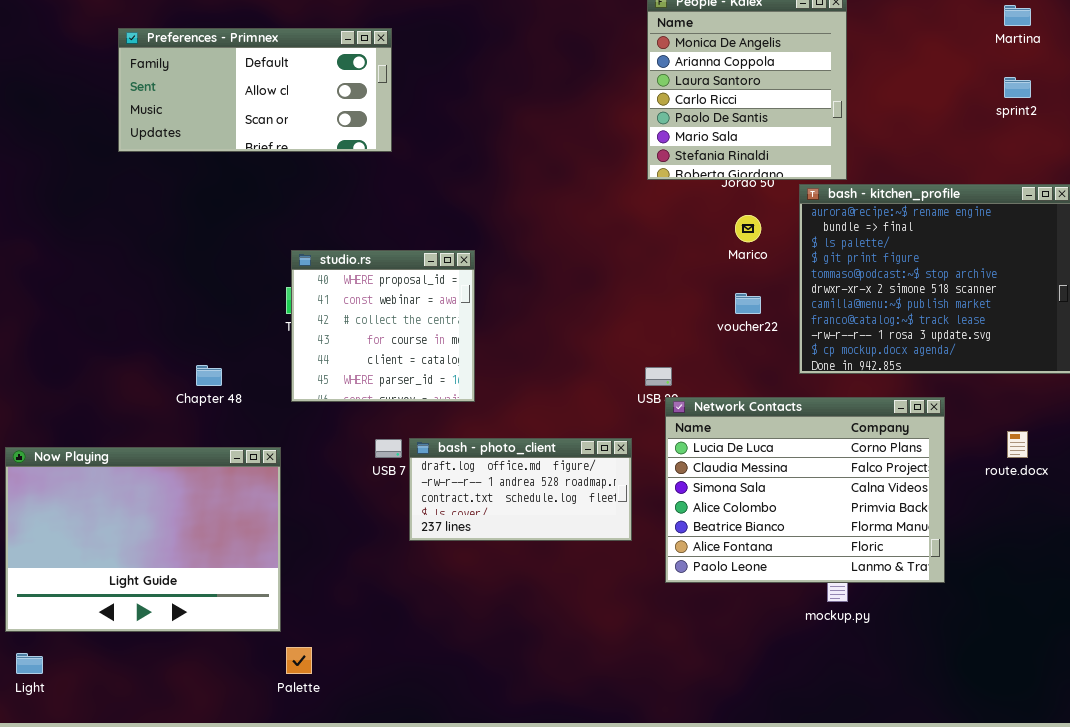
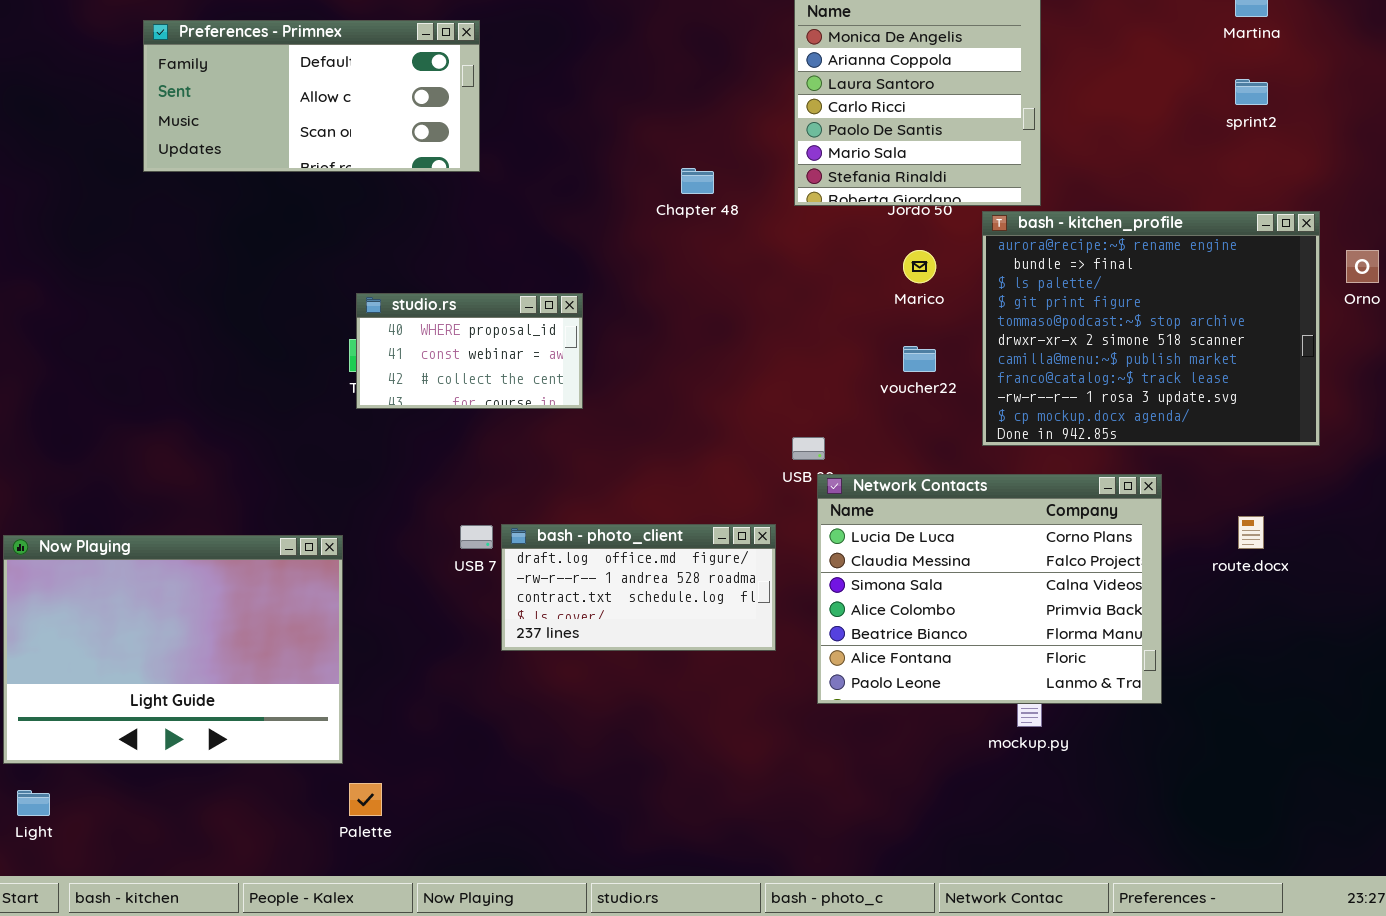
studio.rs: [291,250,475,402] -> [356,293,583,409], resized
Chapter 48: [196,365,222,386] -> [681,168,714,194], moved

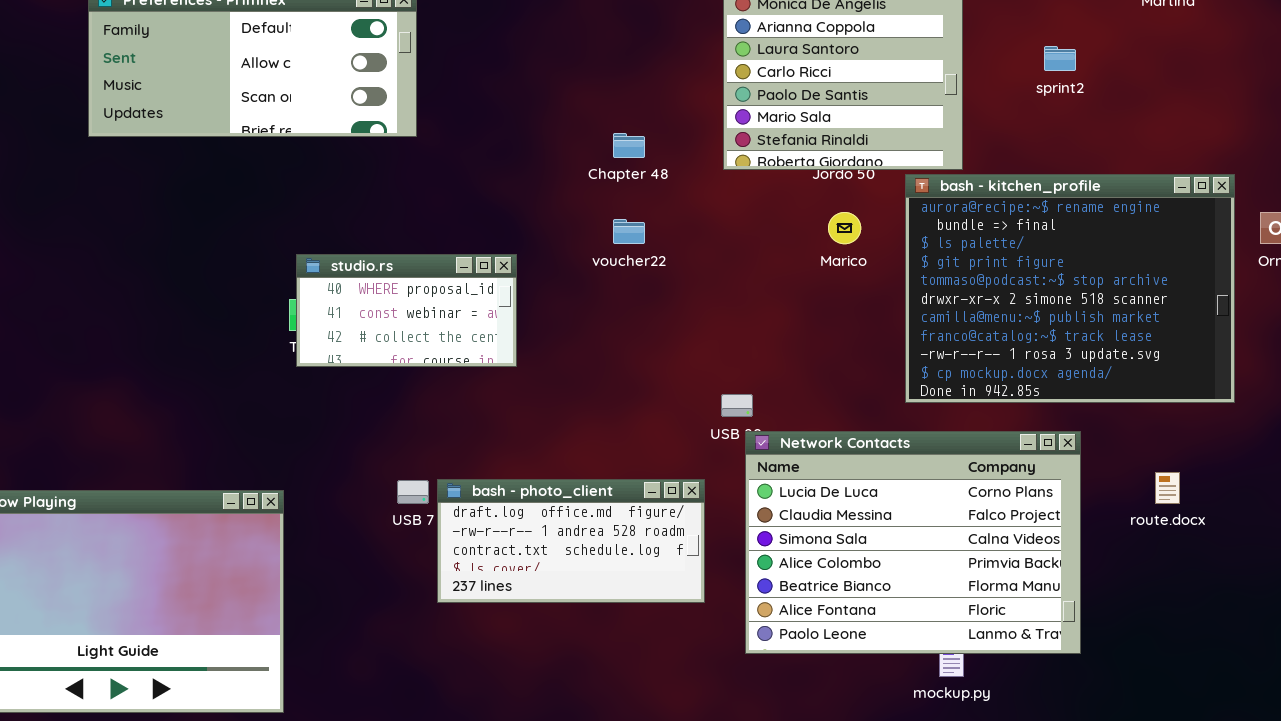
sprint2: [1235,79,1268,105] -> [1044,46,1076,71], moved
voucher22: [903,346,936,372] -> [613,219,645,244], moved

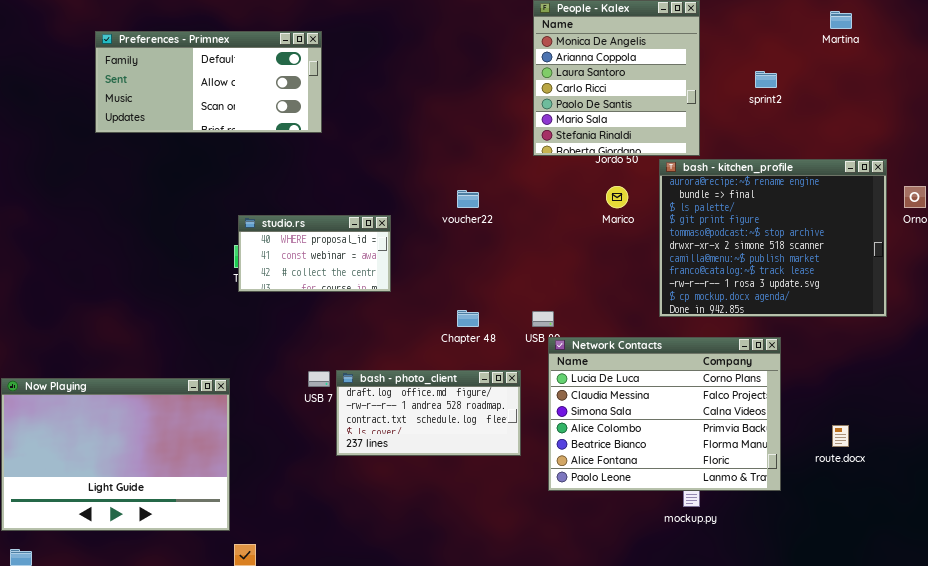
Chapter 48: [613,133,645,158] -> [457,310,479,327], moved
route.docx: [1155,472,1180,504] -> [832,425,849,447], moved

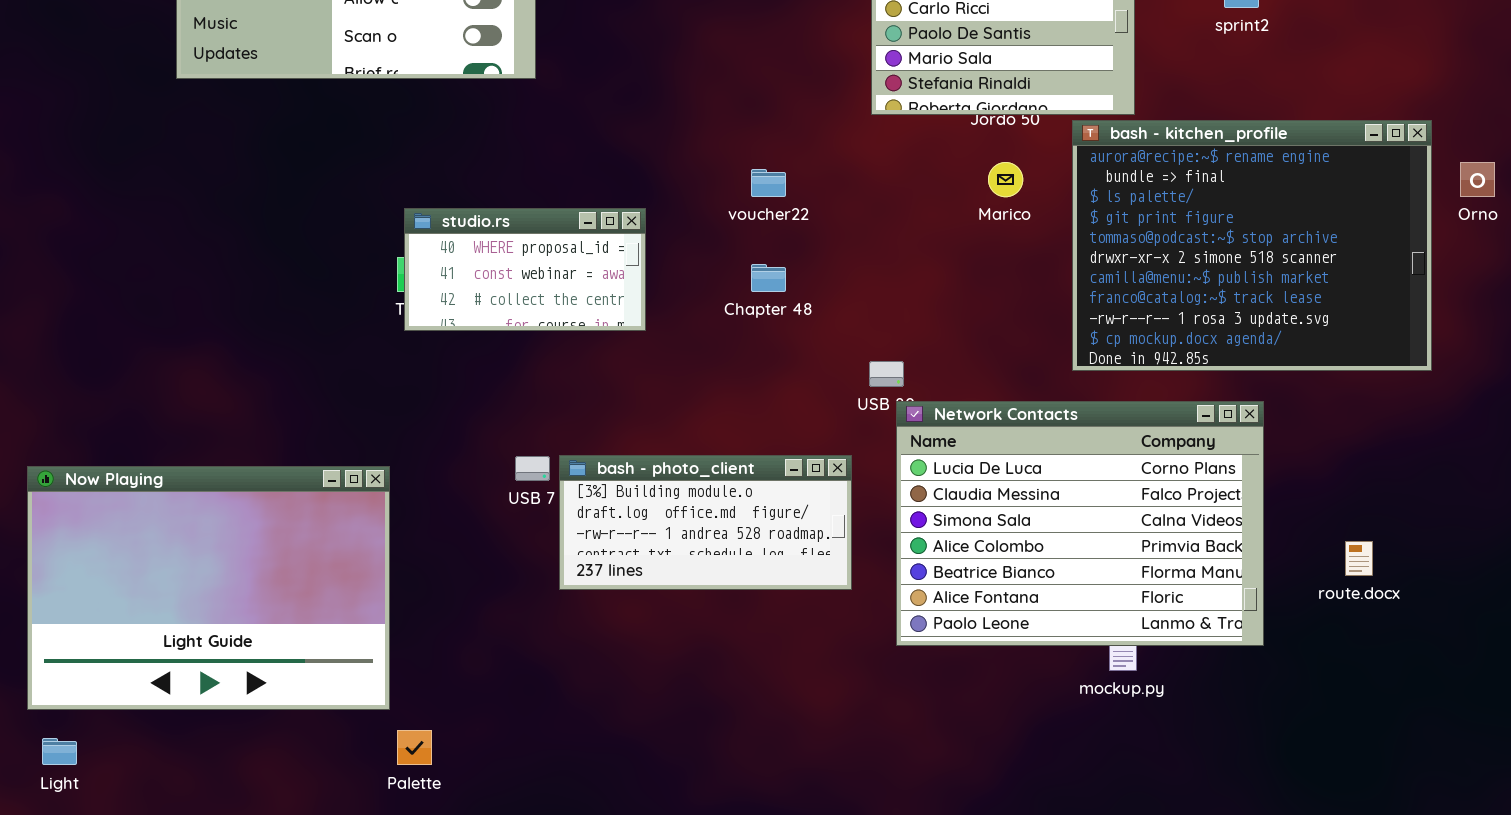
Chapter 48: [457,310,479,327] -> [751,264,786,292], moved
bash - photo_client: [336,370,521,456] -> [559,455,852,590], scrolled up 1 row

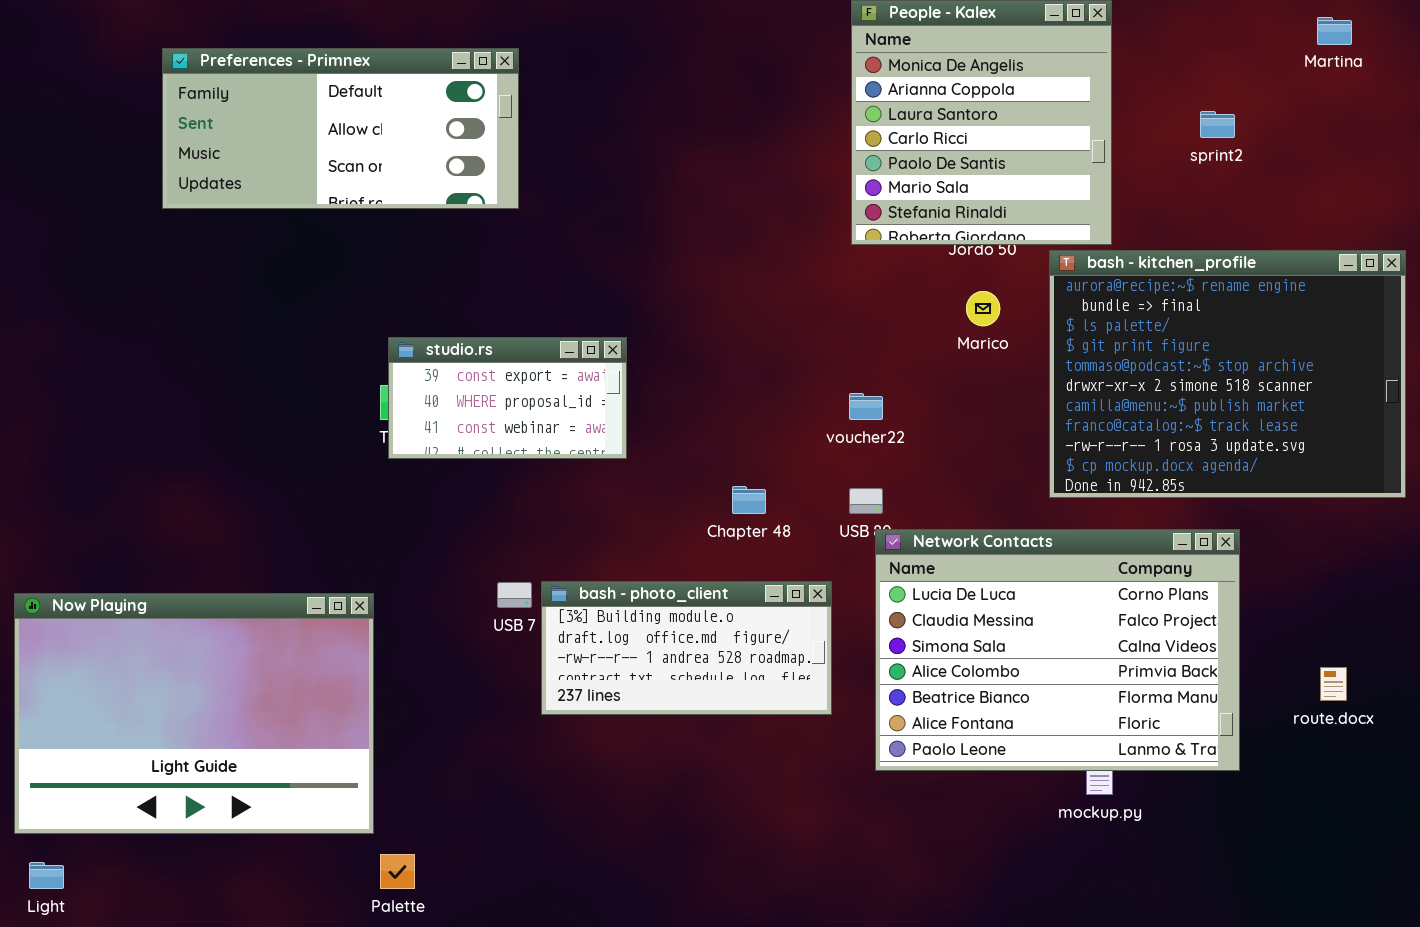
voucher22: [751,169,786,197] -> [849,393,883,420], moved
studio.rs: [404,208,646,331] -> [388,337,627,459], scrolled up 1 row
Chapter 48: [751,264,786,292] -> [732,486,766,514], moved

